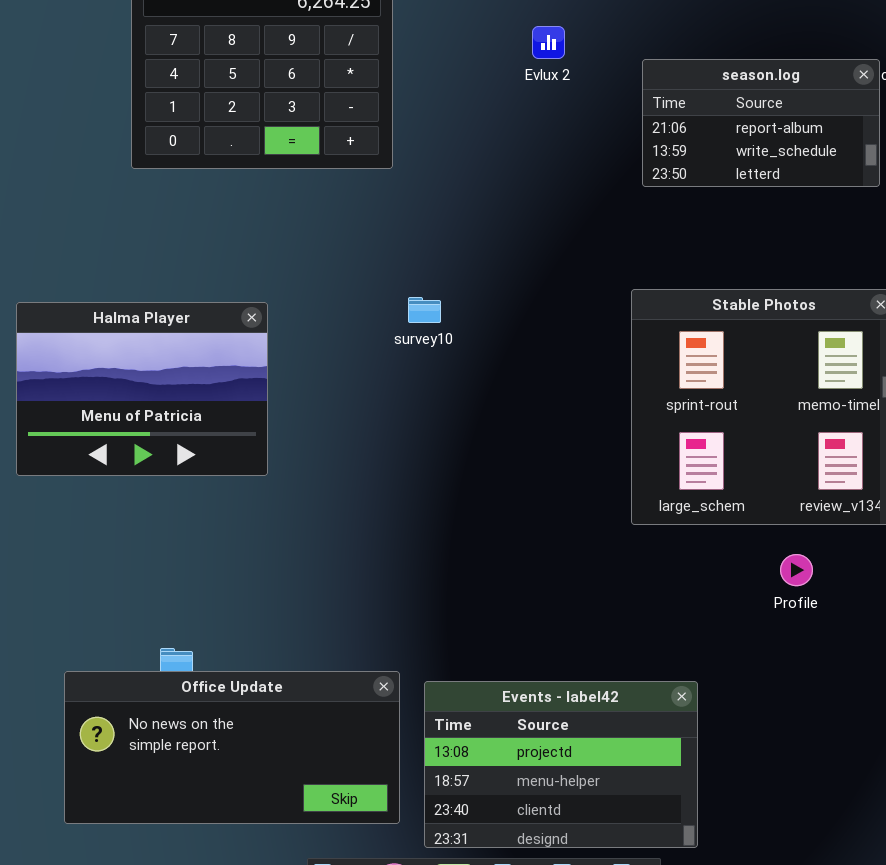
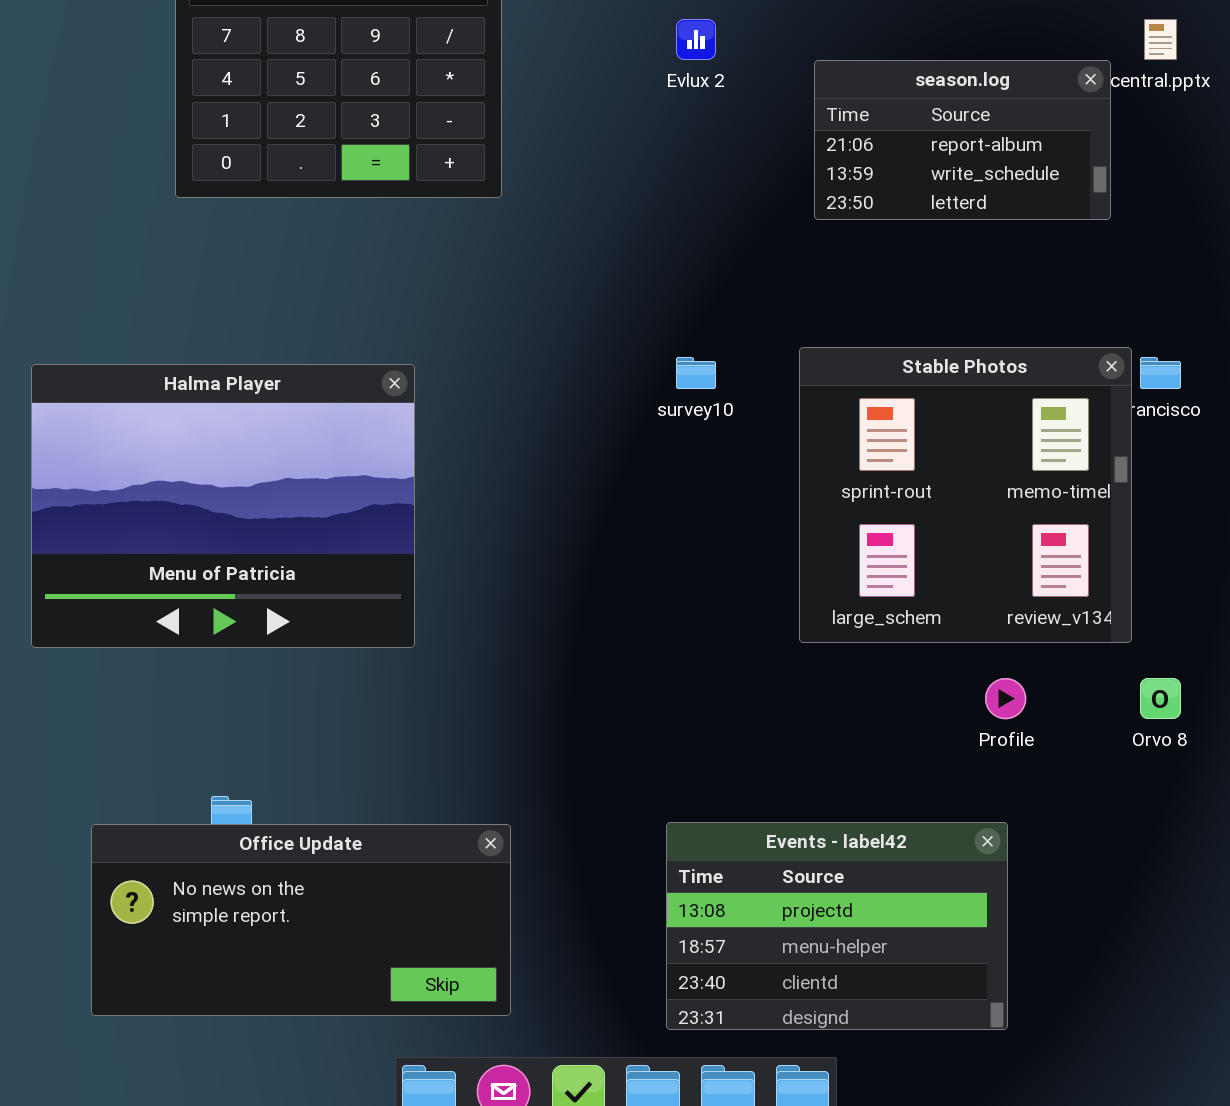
survey10: [408,297,441,323] -> [676,357,716,389], moved
Halma Player: [16,302,268,476] -> [31,364,415,648], resized
Events - label42: [424,681,698,848] -> [666,822,1008,1030], moved

